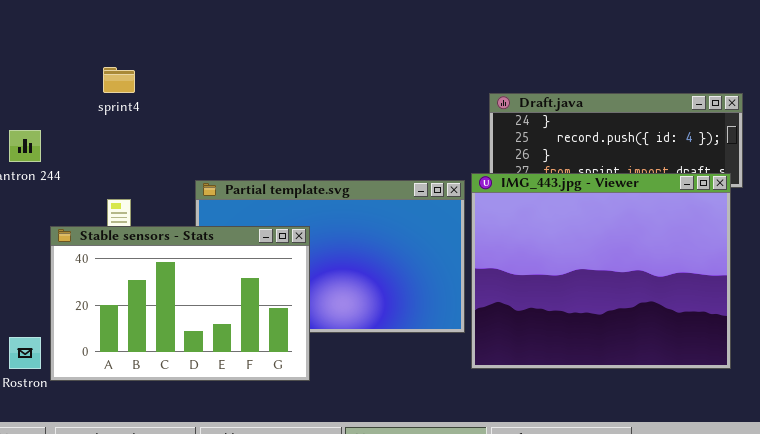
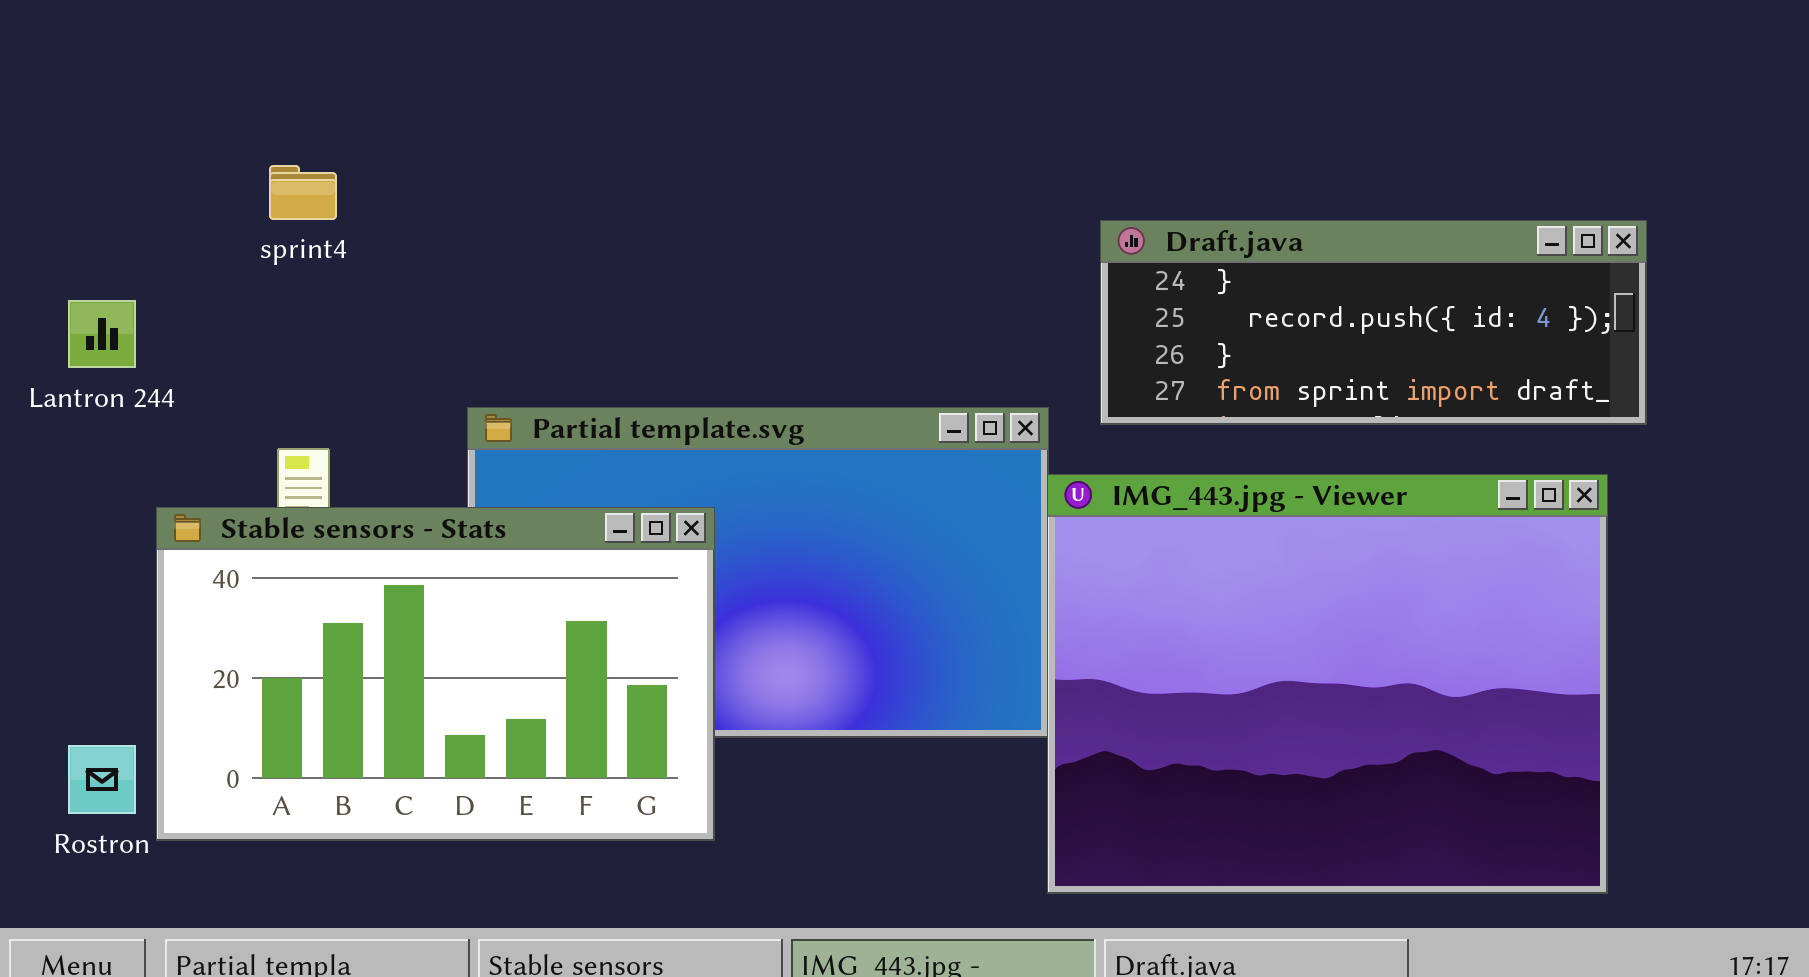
IMG_443.jpg - Viewer: [471,173,731,369] -> [1047,474,1608,894], moved

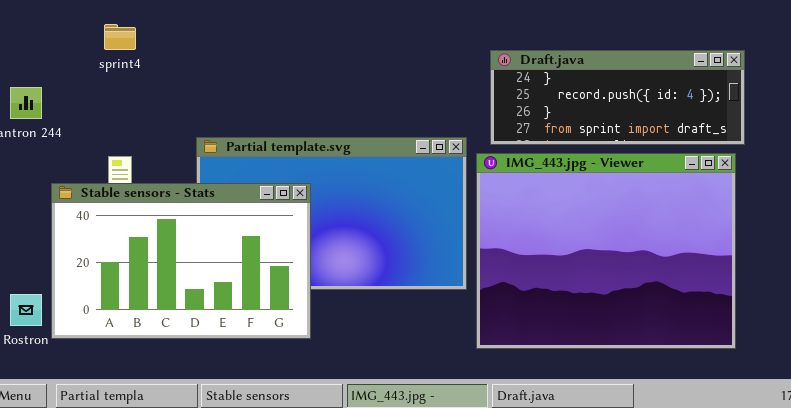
IMG_443.jpg - Viewer: [1047,474,1608,894] -> [476,153,736,349], moved

